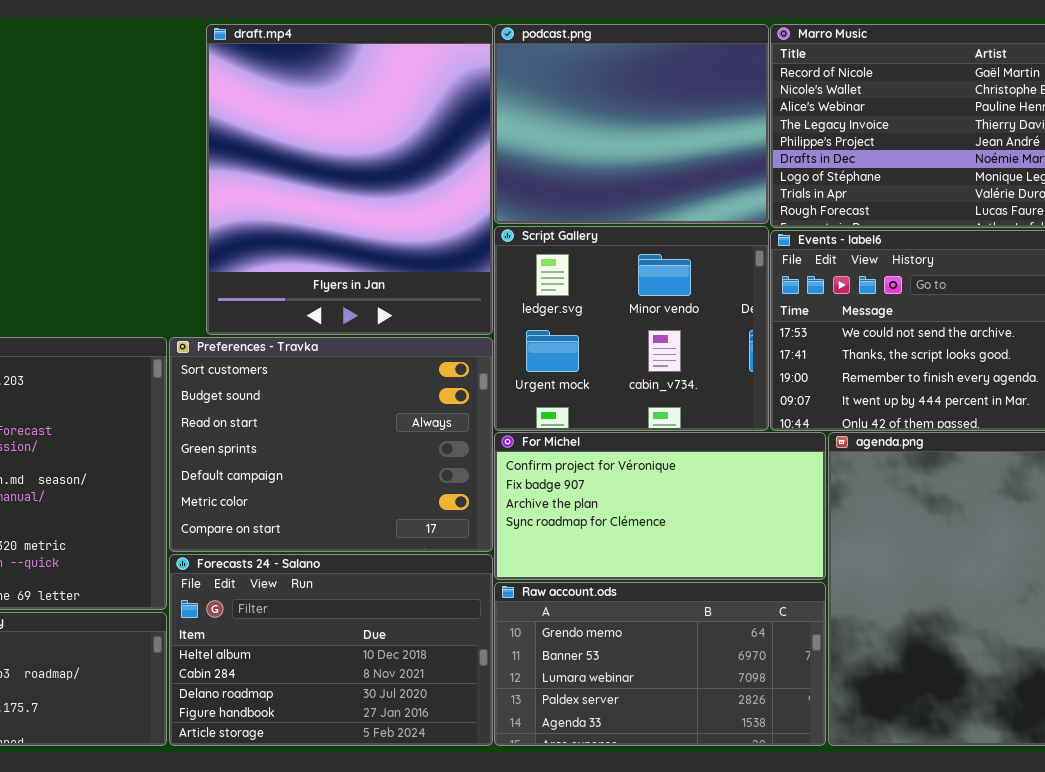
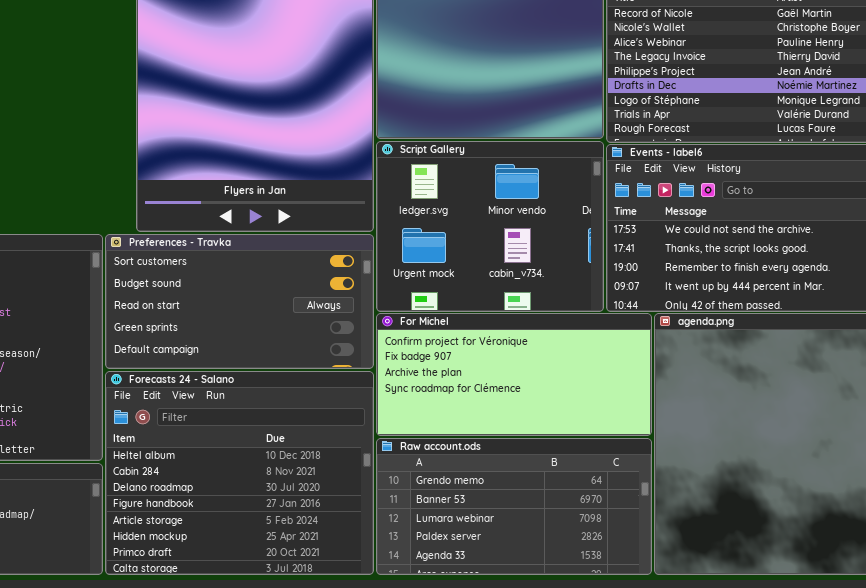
Preferences - Travka: [169,337,493,552] -> [105,234,374,369], resized
Forecasts 24 - Salano: [169,554,493,746] -> [105,371,374,575], resized

